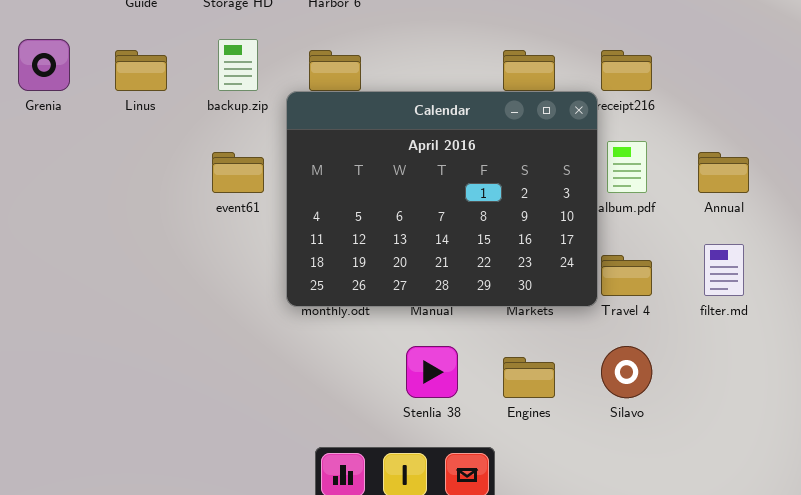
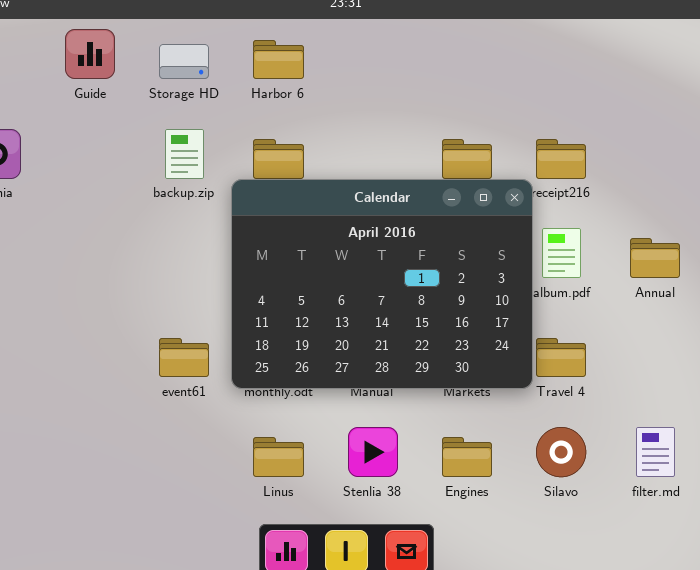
Linus: [115,50,167,91] -> [253,437,304,477], moved
event61: [212,152,264,193] -> [159,338,209,377], moved
filter.md: [704,244,744,296] -> [636,427,675,477], moved

